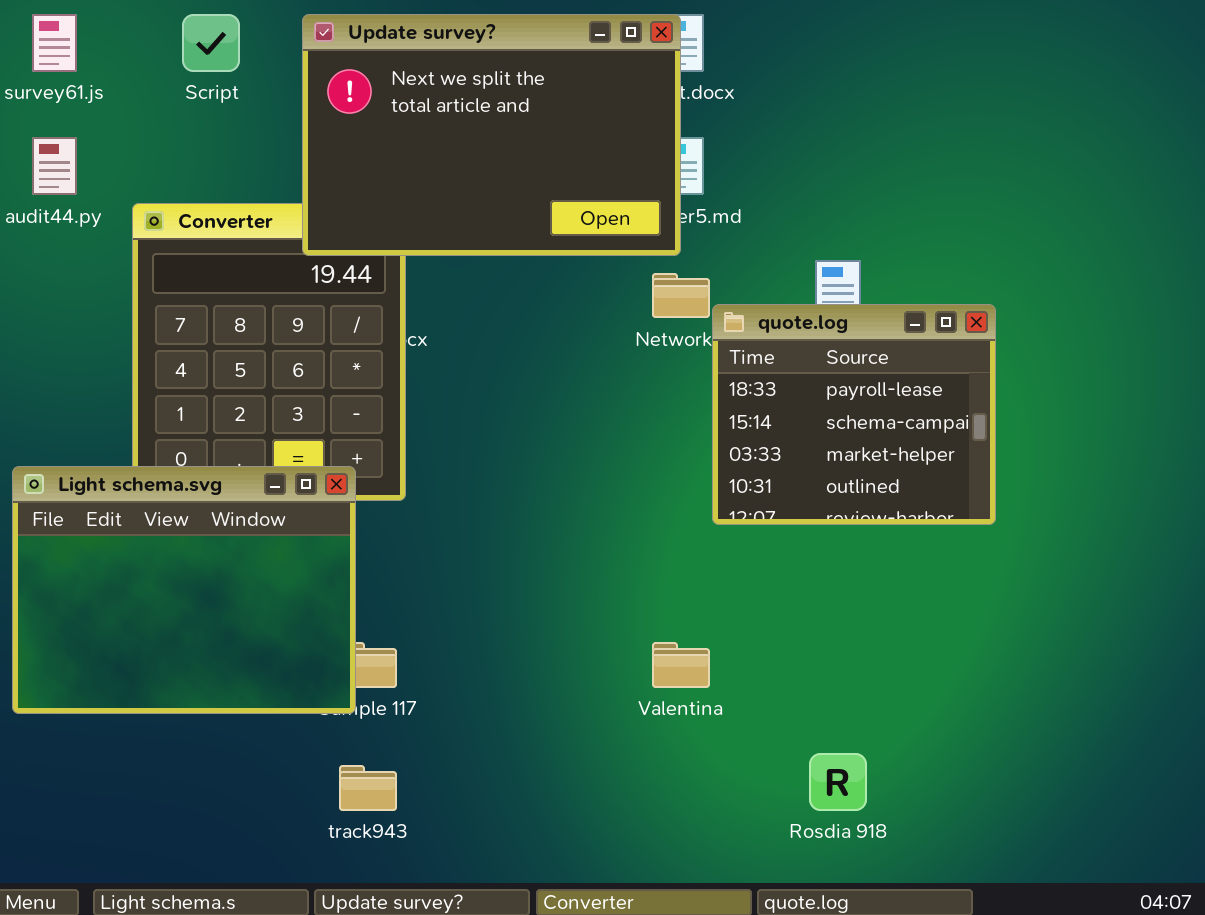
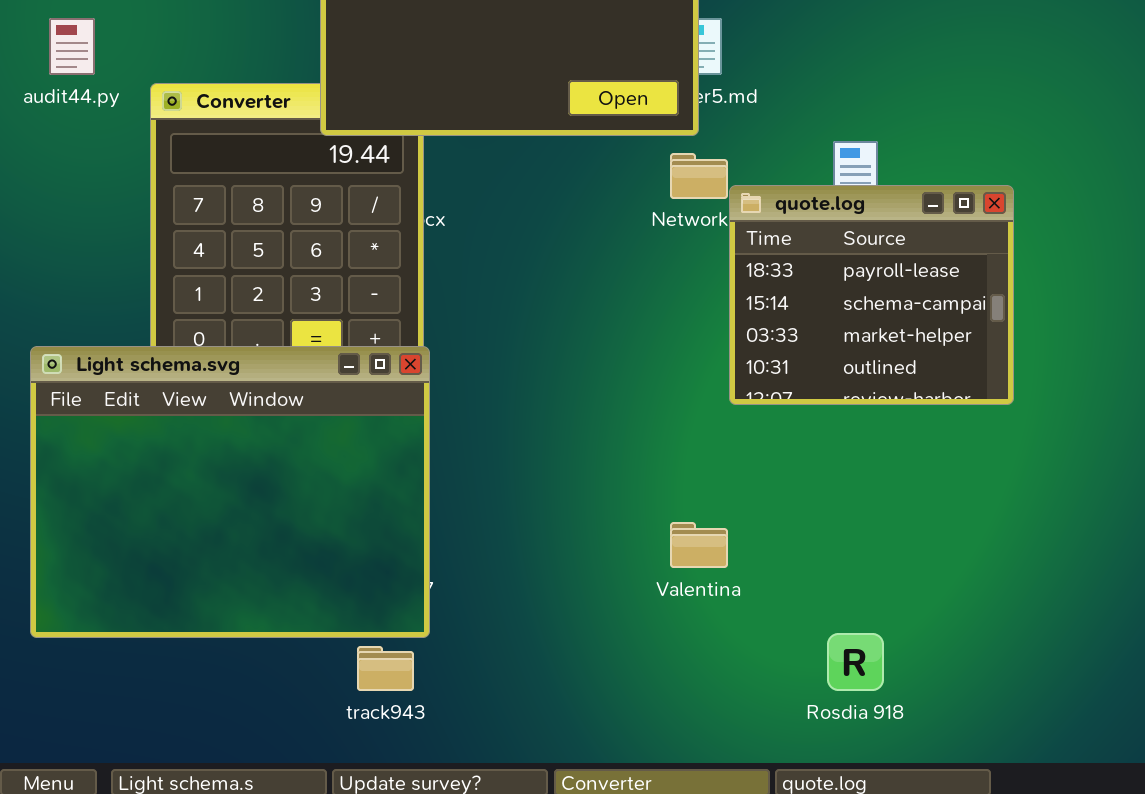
Light schema.svg: [12,466,356,714] -> [30,346,430,638], resized

